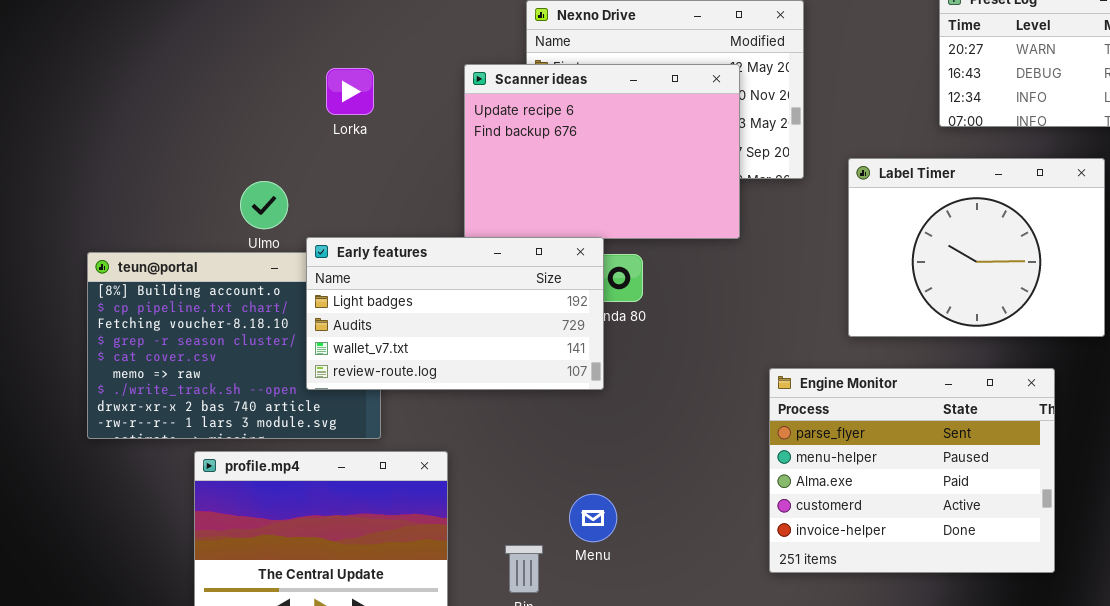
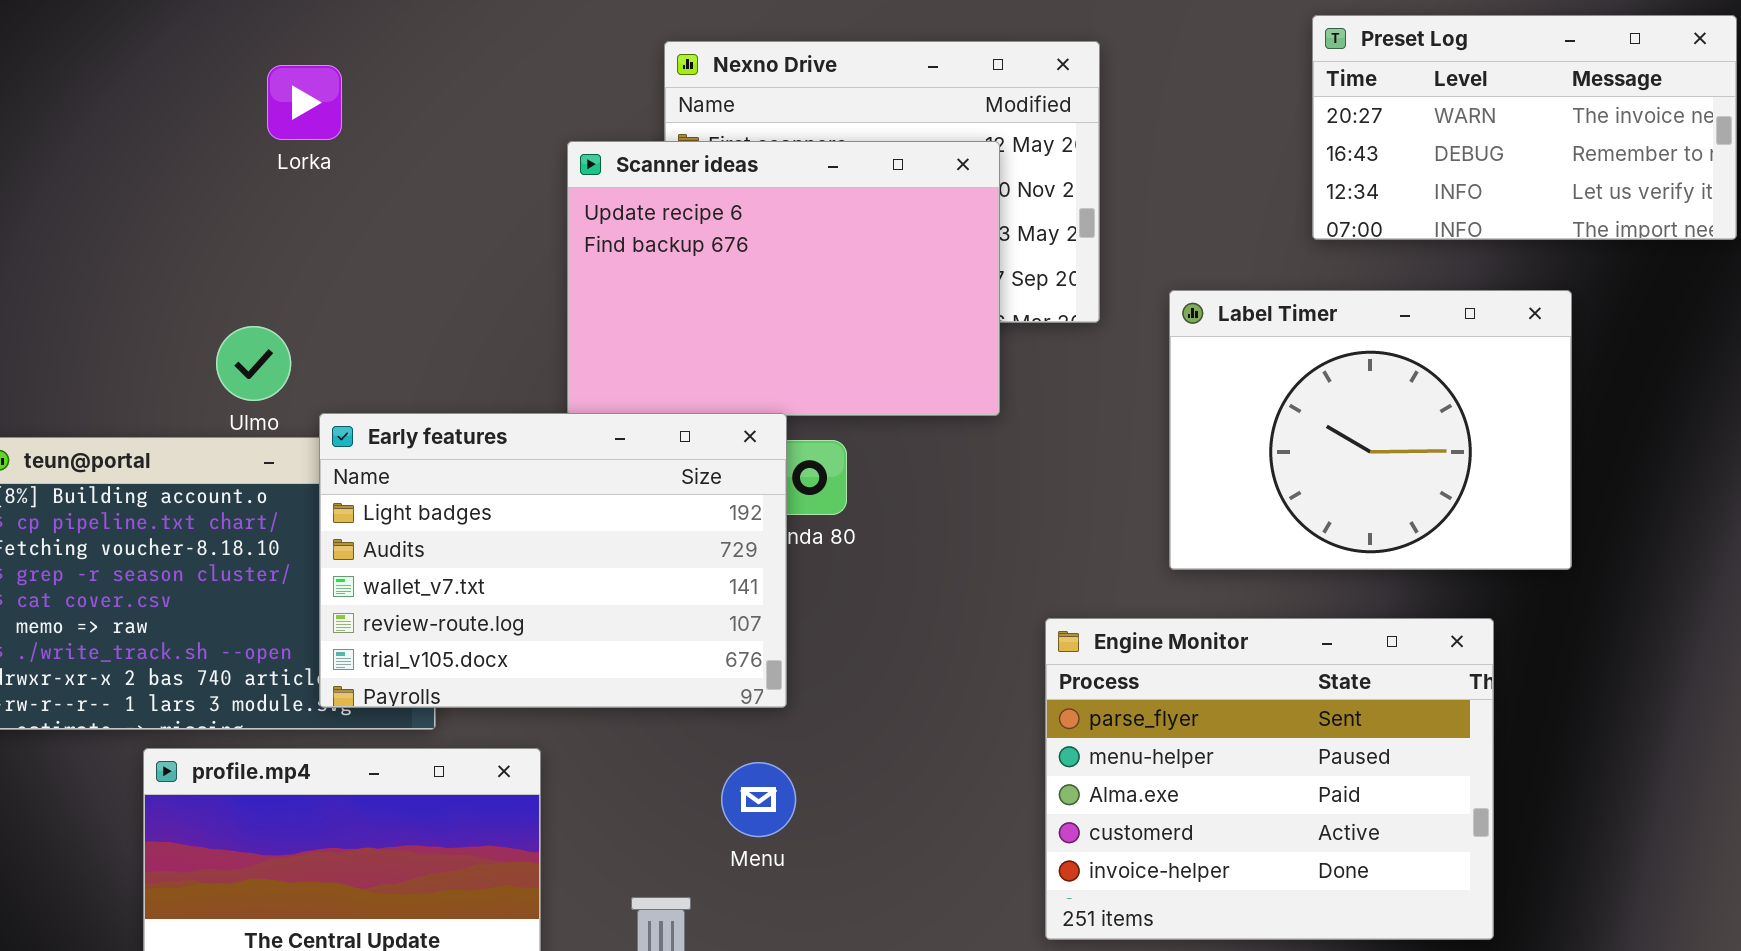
Lorka: [326,68,374,115] -> [267,65,342,140], moved
Early features: [306,237,604,390] -> [319,413,787,708], resized
Menu: [569,494,617,542] -> [721,762,796,837], moved

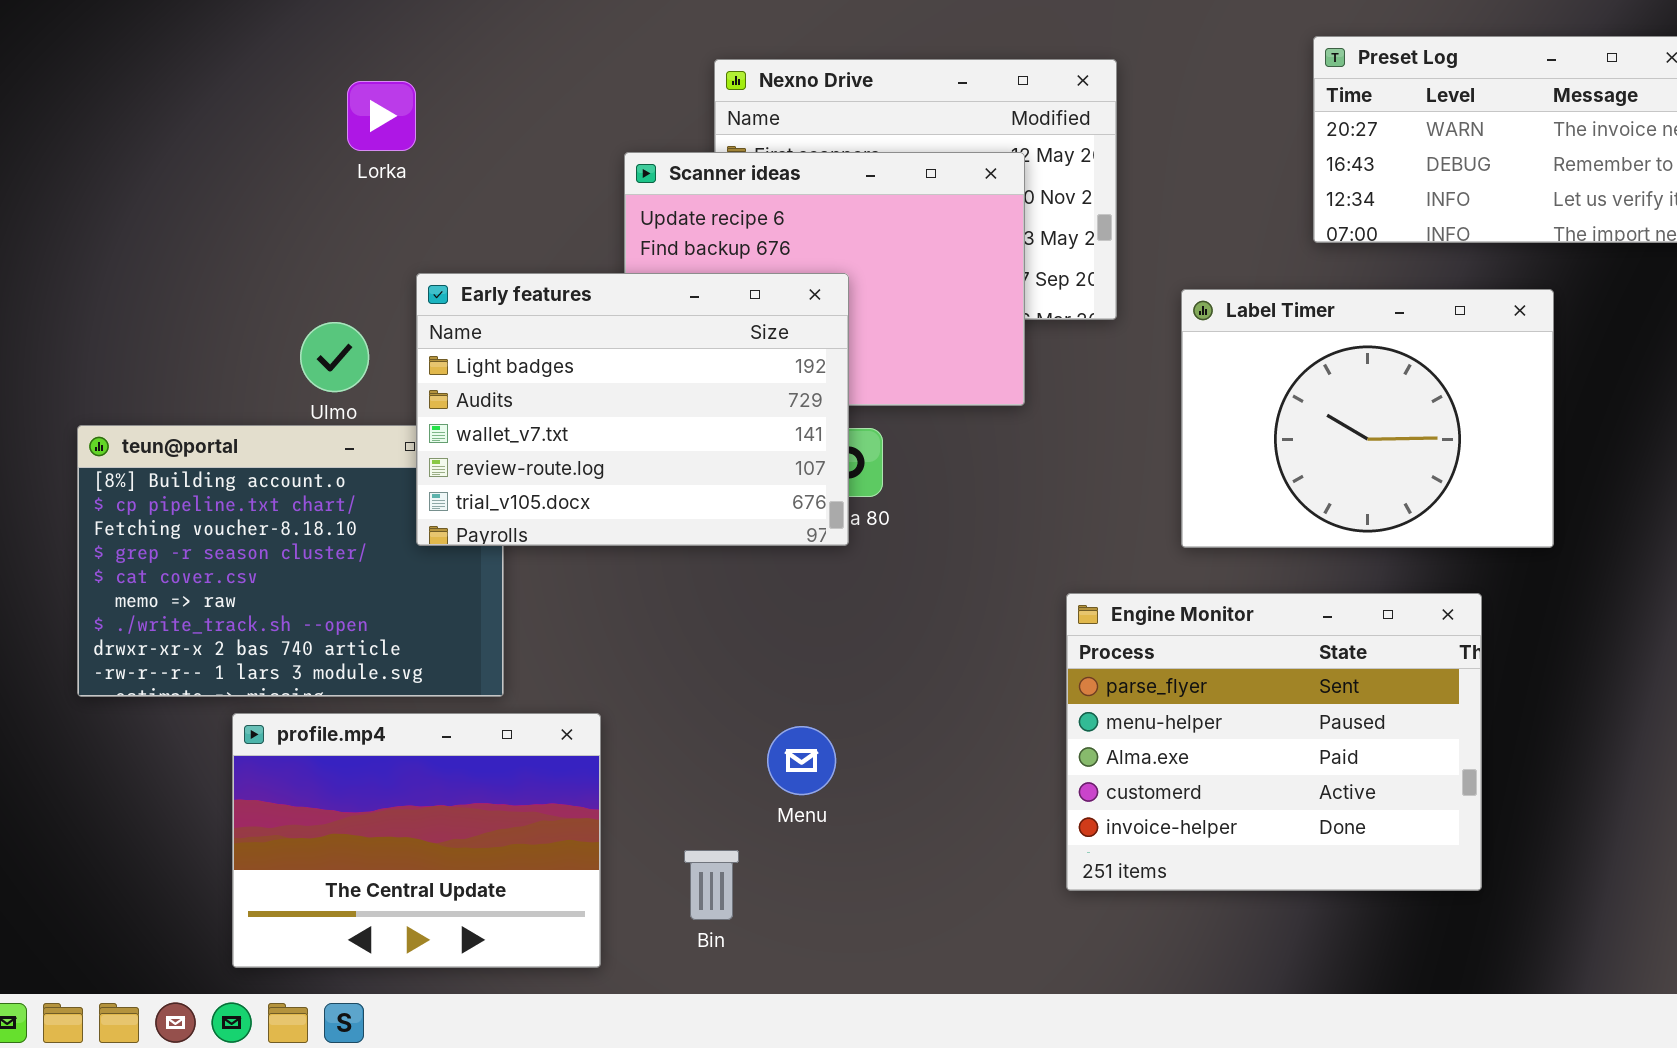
Early features: [319,413,787,708] -> [416,273,849,546], moved

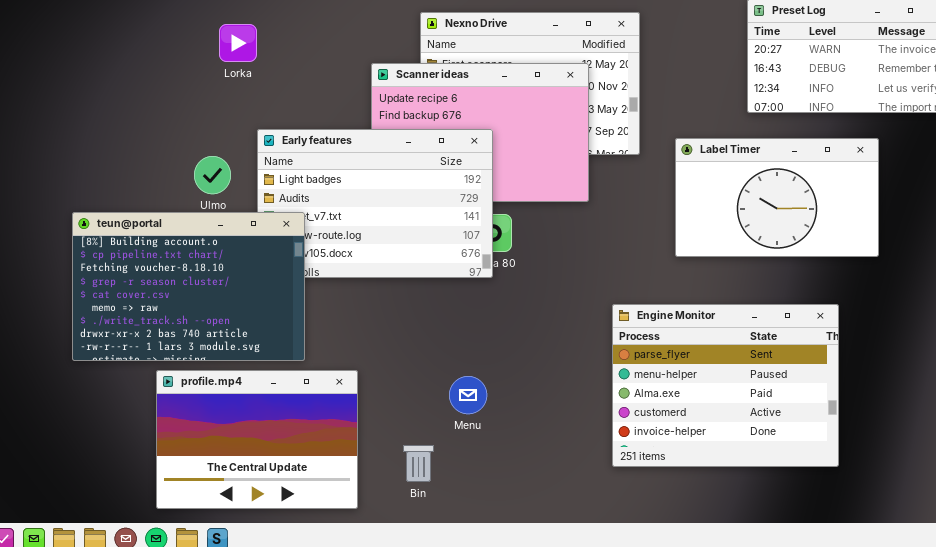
Label Timer: [1181,289,1554,548] -> [675,138,879,257], resized
teun@portal: [77,425,504,697] -> [72,212,305,361], raised

